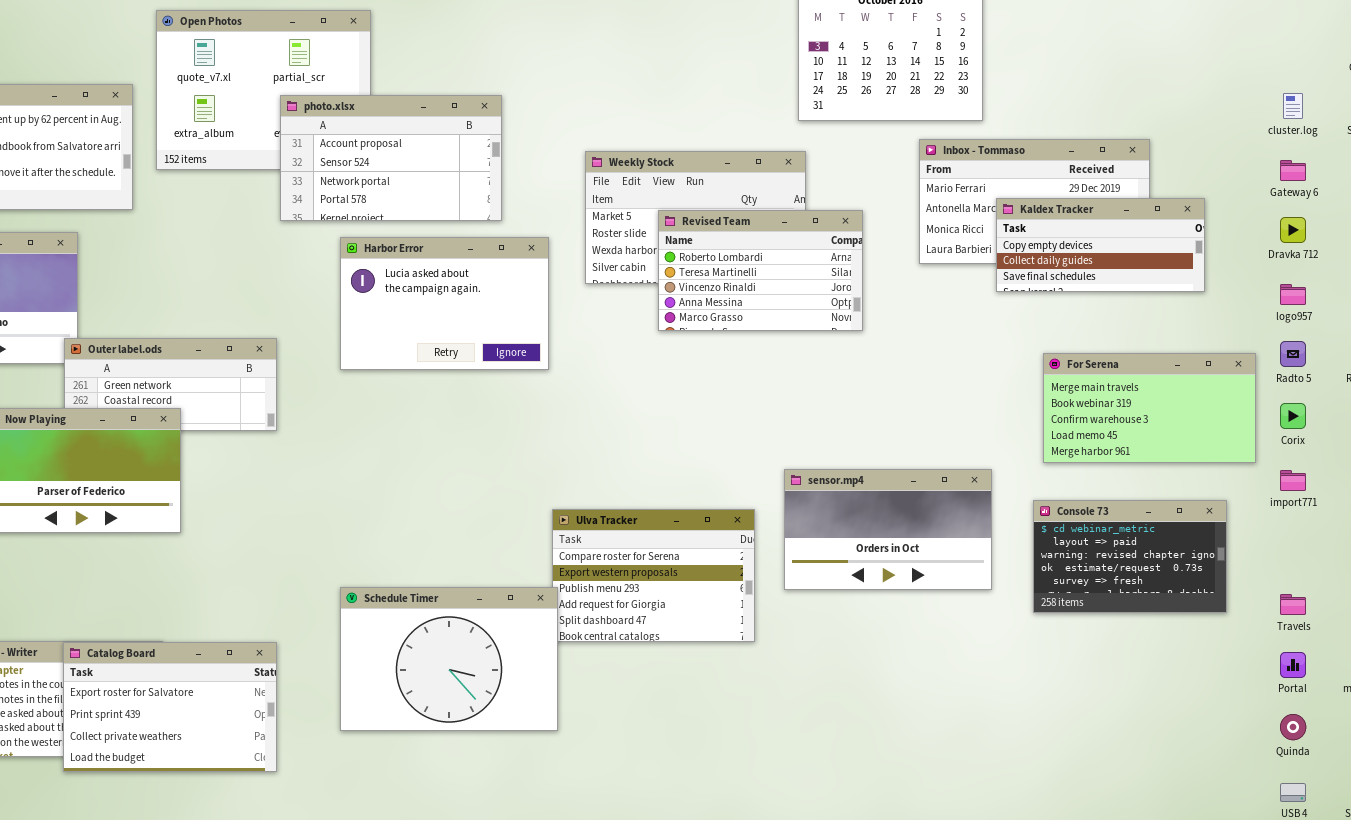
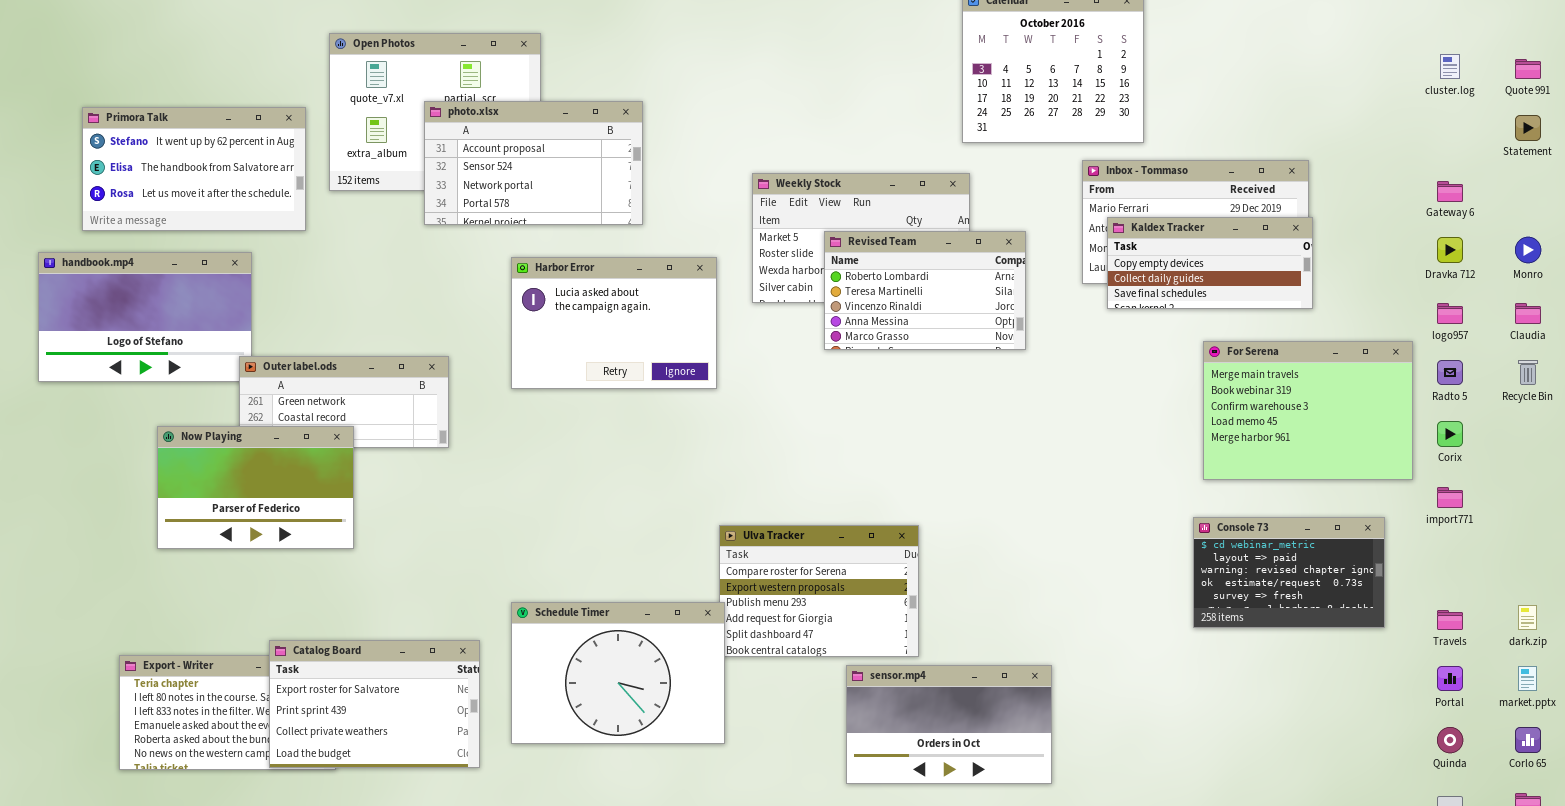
cluster.log: [1283,93,1303,119] -> [1440,54,1460,79], moved
photo.xlsx: [280,95,502,221] -> [424,101,643,225], moved
Kaldex Tracker: [996,198,1205,292] -> [1107,217,1313,309], moved
For Serena: [1043,353,1256,463] -> [1203,341,1413,480], resized
sensor.mp4: [784,469,992,590] -> [846,665,1052,784], moved
Catalog Board: [63,642,277,772] -> [269,640,480,768], moved

